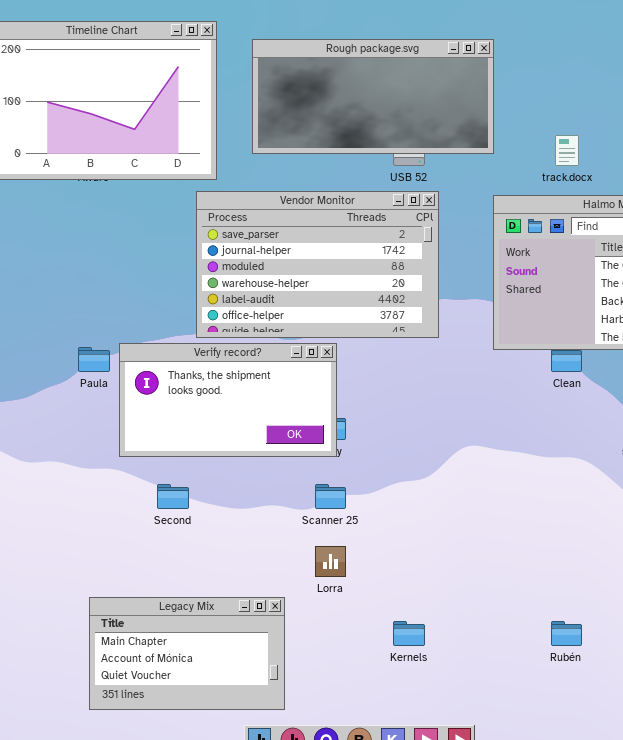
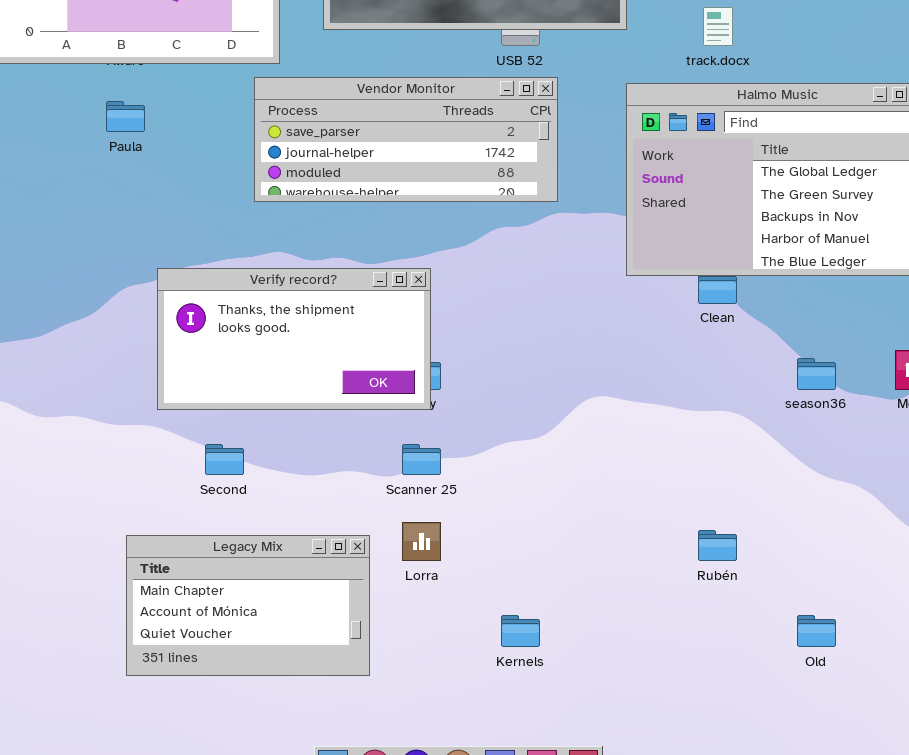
Vendor Monitor: [196,191,439,338] -> [254,77,558,202], resized
Paula: [78,347,110,372] -> [106,101,145,132], moved
Legacy Mix: [89,597,285,710] -> [126,535,370,676], moved
Rubén: [551,621,582,646] -> [698,530,737,561], moved

